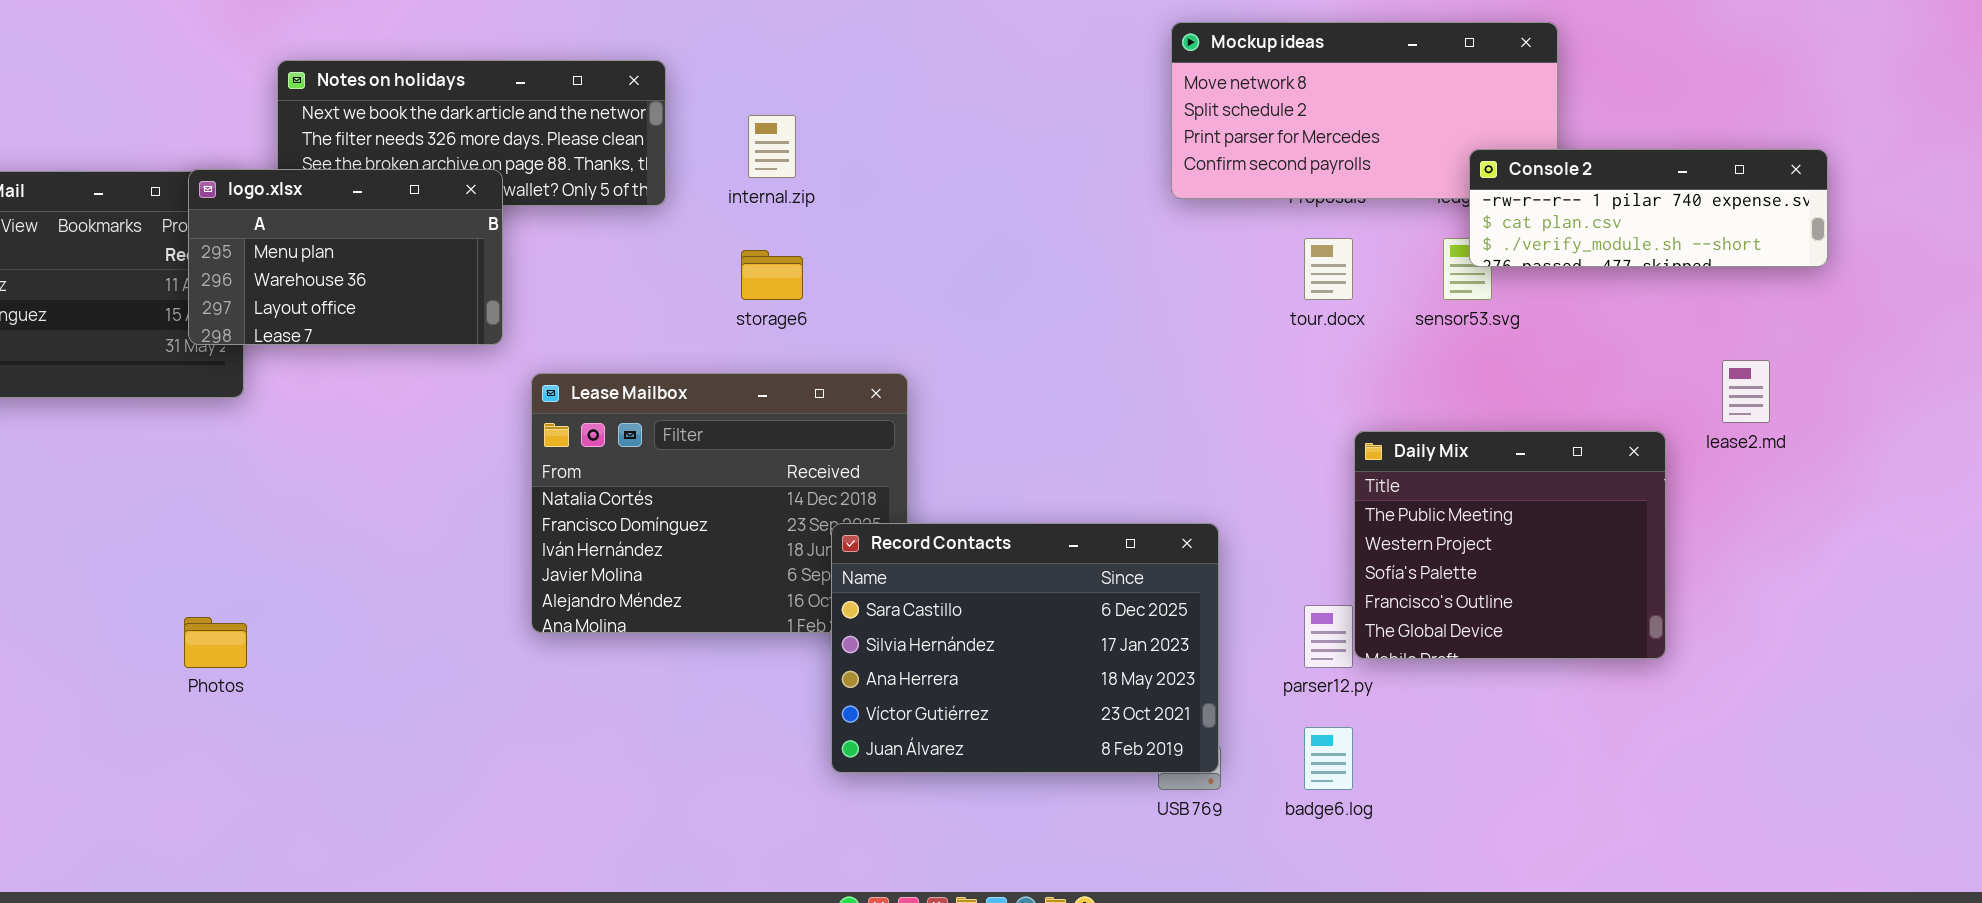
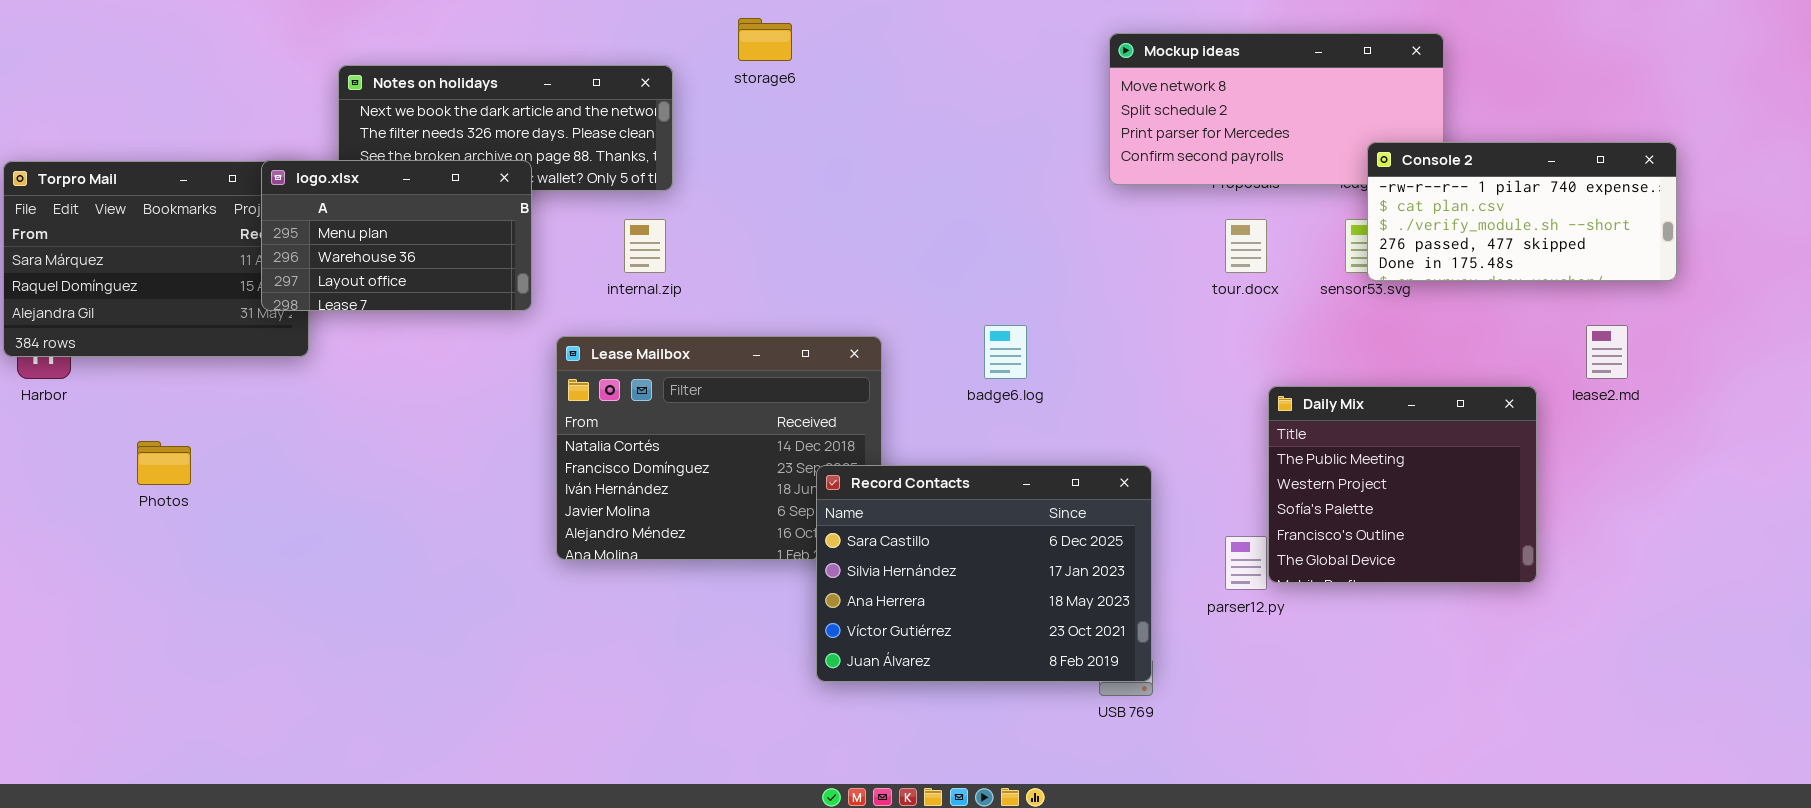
internal.zip: [748,115,796,178] -> [624,219,666,273], moved
Console 2: [1469,149,1828,267] -> [1367,142,1677,281], resized
storage6: [741,250,803,300] -> [738,18,792,61], moved
Photos: [184,617,247,668] -> [137,441,191,485], moved
badge6.log: [1304,727,1353,790] -> [984,325,1027,379], moved

